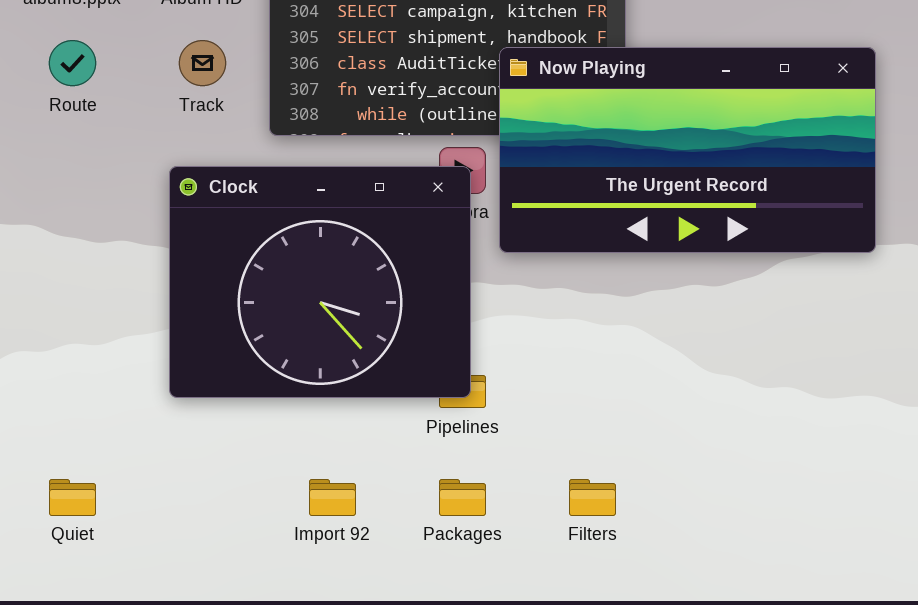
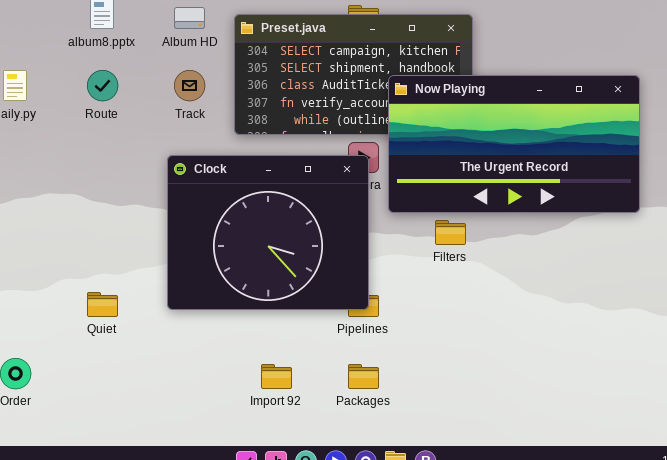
Quiet: [49,479,96,516] -> [87,292,118,317], moved
Filters: [569,479,616,516] -> [435,220,466,245], moved

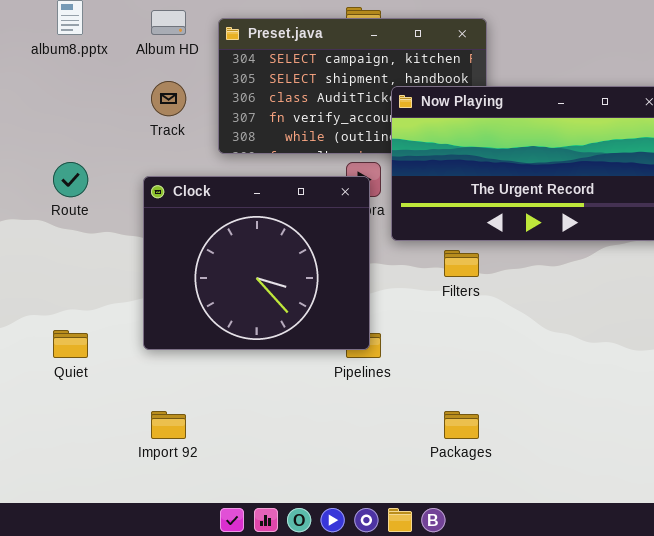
Route: [87,70,118,101] -> [53,162,88,197], moved
Import 92: [261,364,292,389] -> [151,411,186,439], moved
Packages: [348,364,379,389] -> [444,411,479,439], moved

